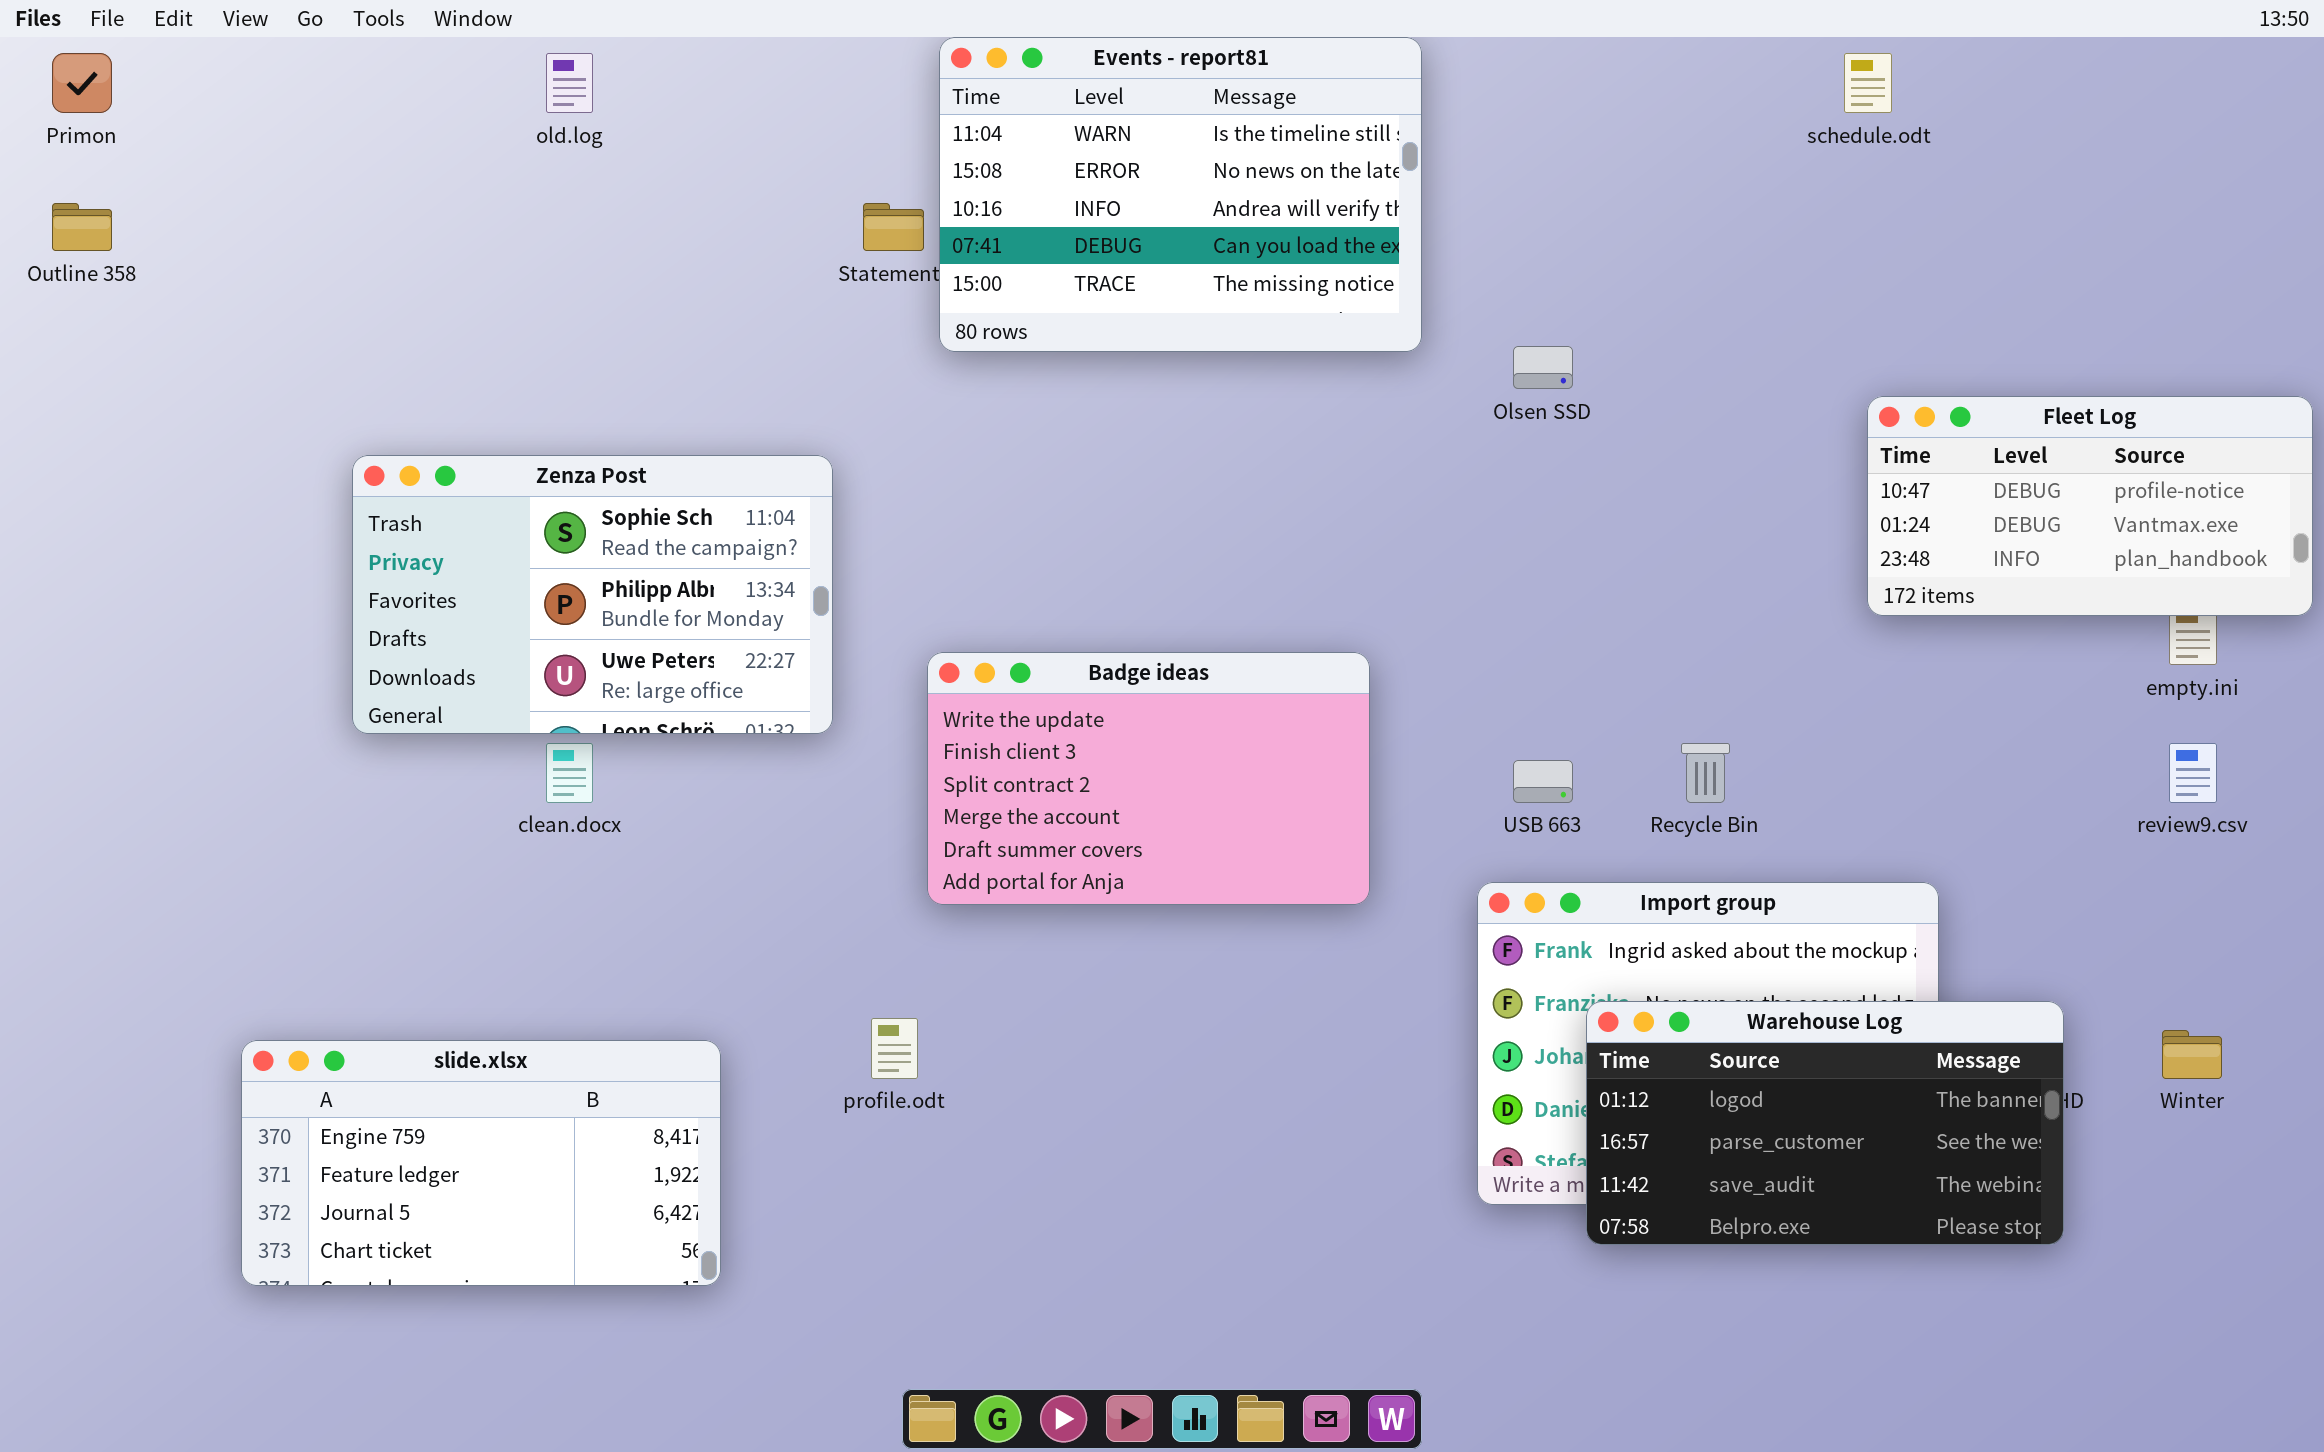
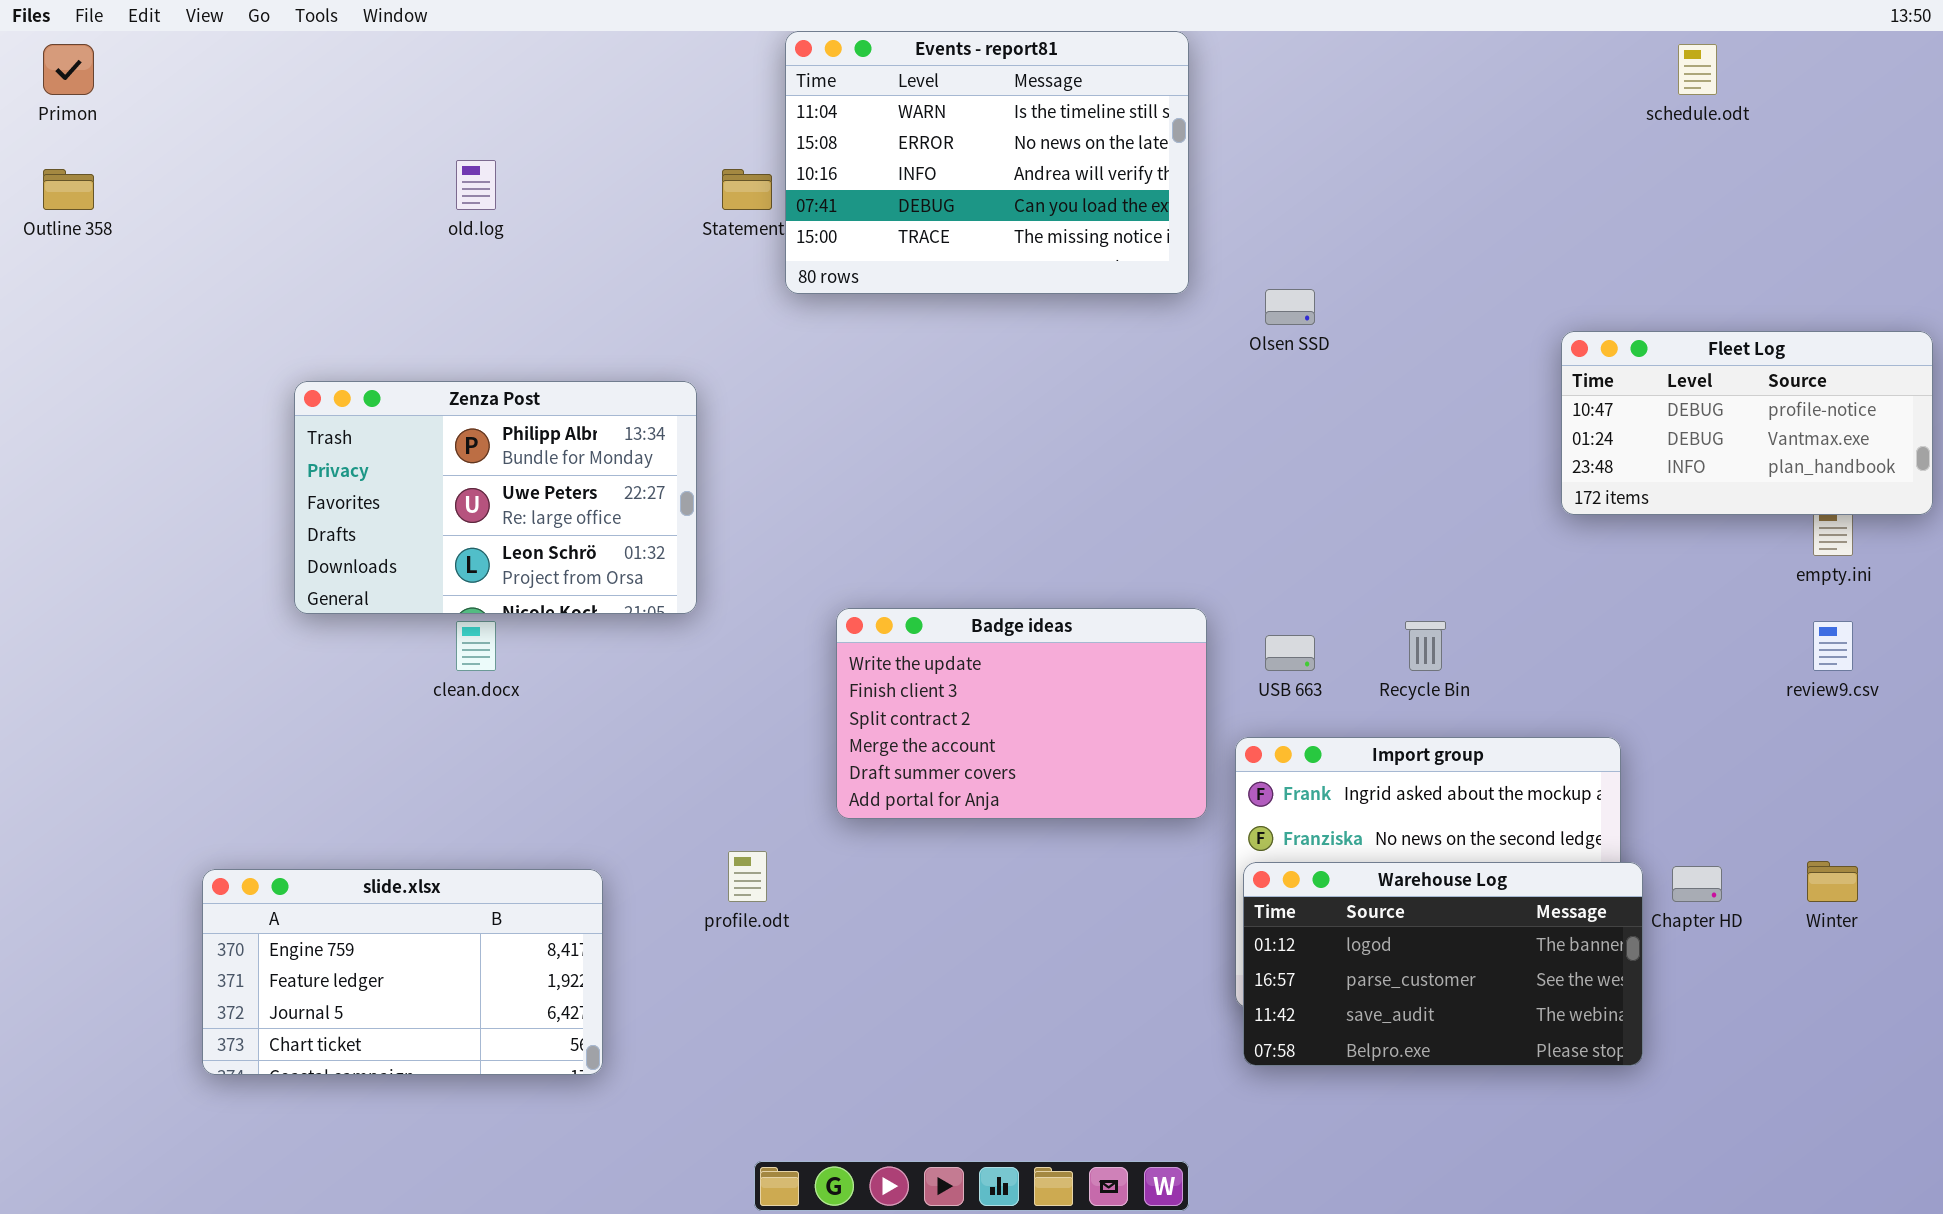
old.log: [546,53,593,113] -> [456,160,496,210], moved
schedule.odt: [1844,53,1892,113] -> [1678,44,1717,95], moved
Zenza Post: [352,455,833,734] -> [294,381,697,614], scrolled down 1 row
Badge ideas: [927,652,1370,905] -> [836,608,1207,819], moved
Warehouse Log: [1586,1001,2064,1245] -> [1243,862,1643,1066], moved

